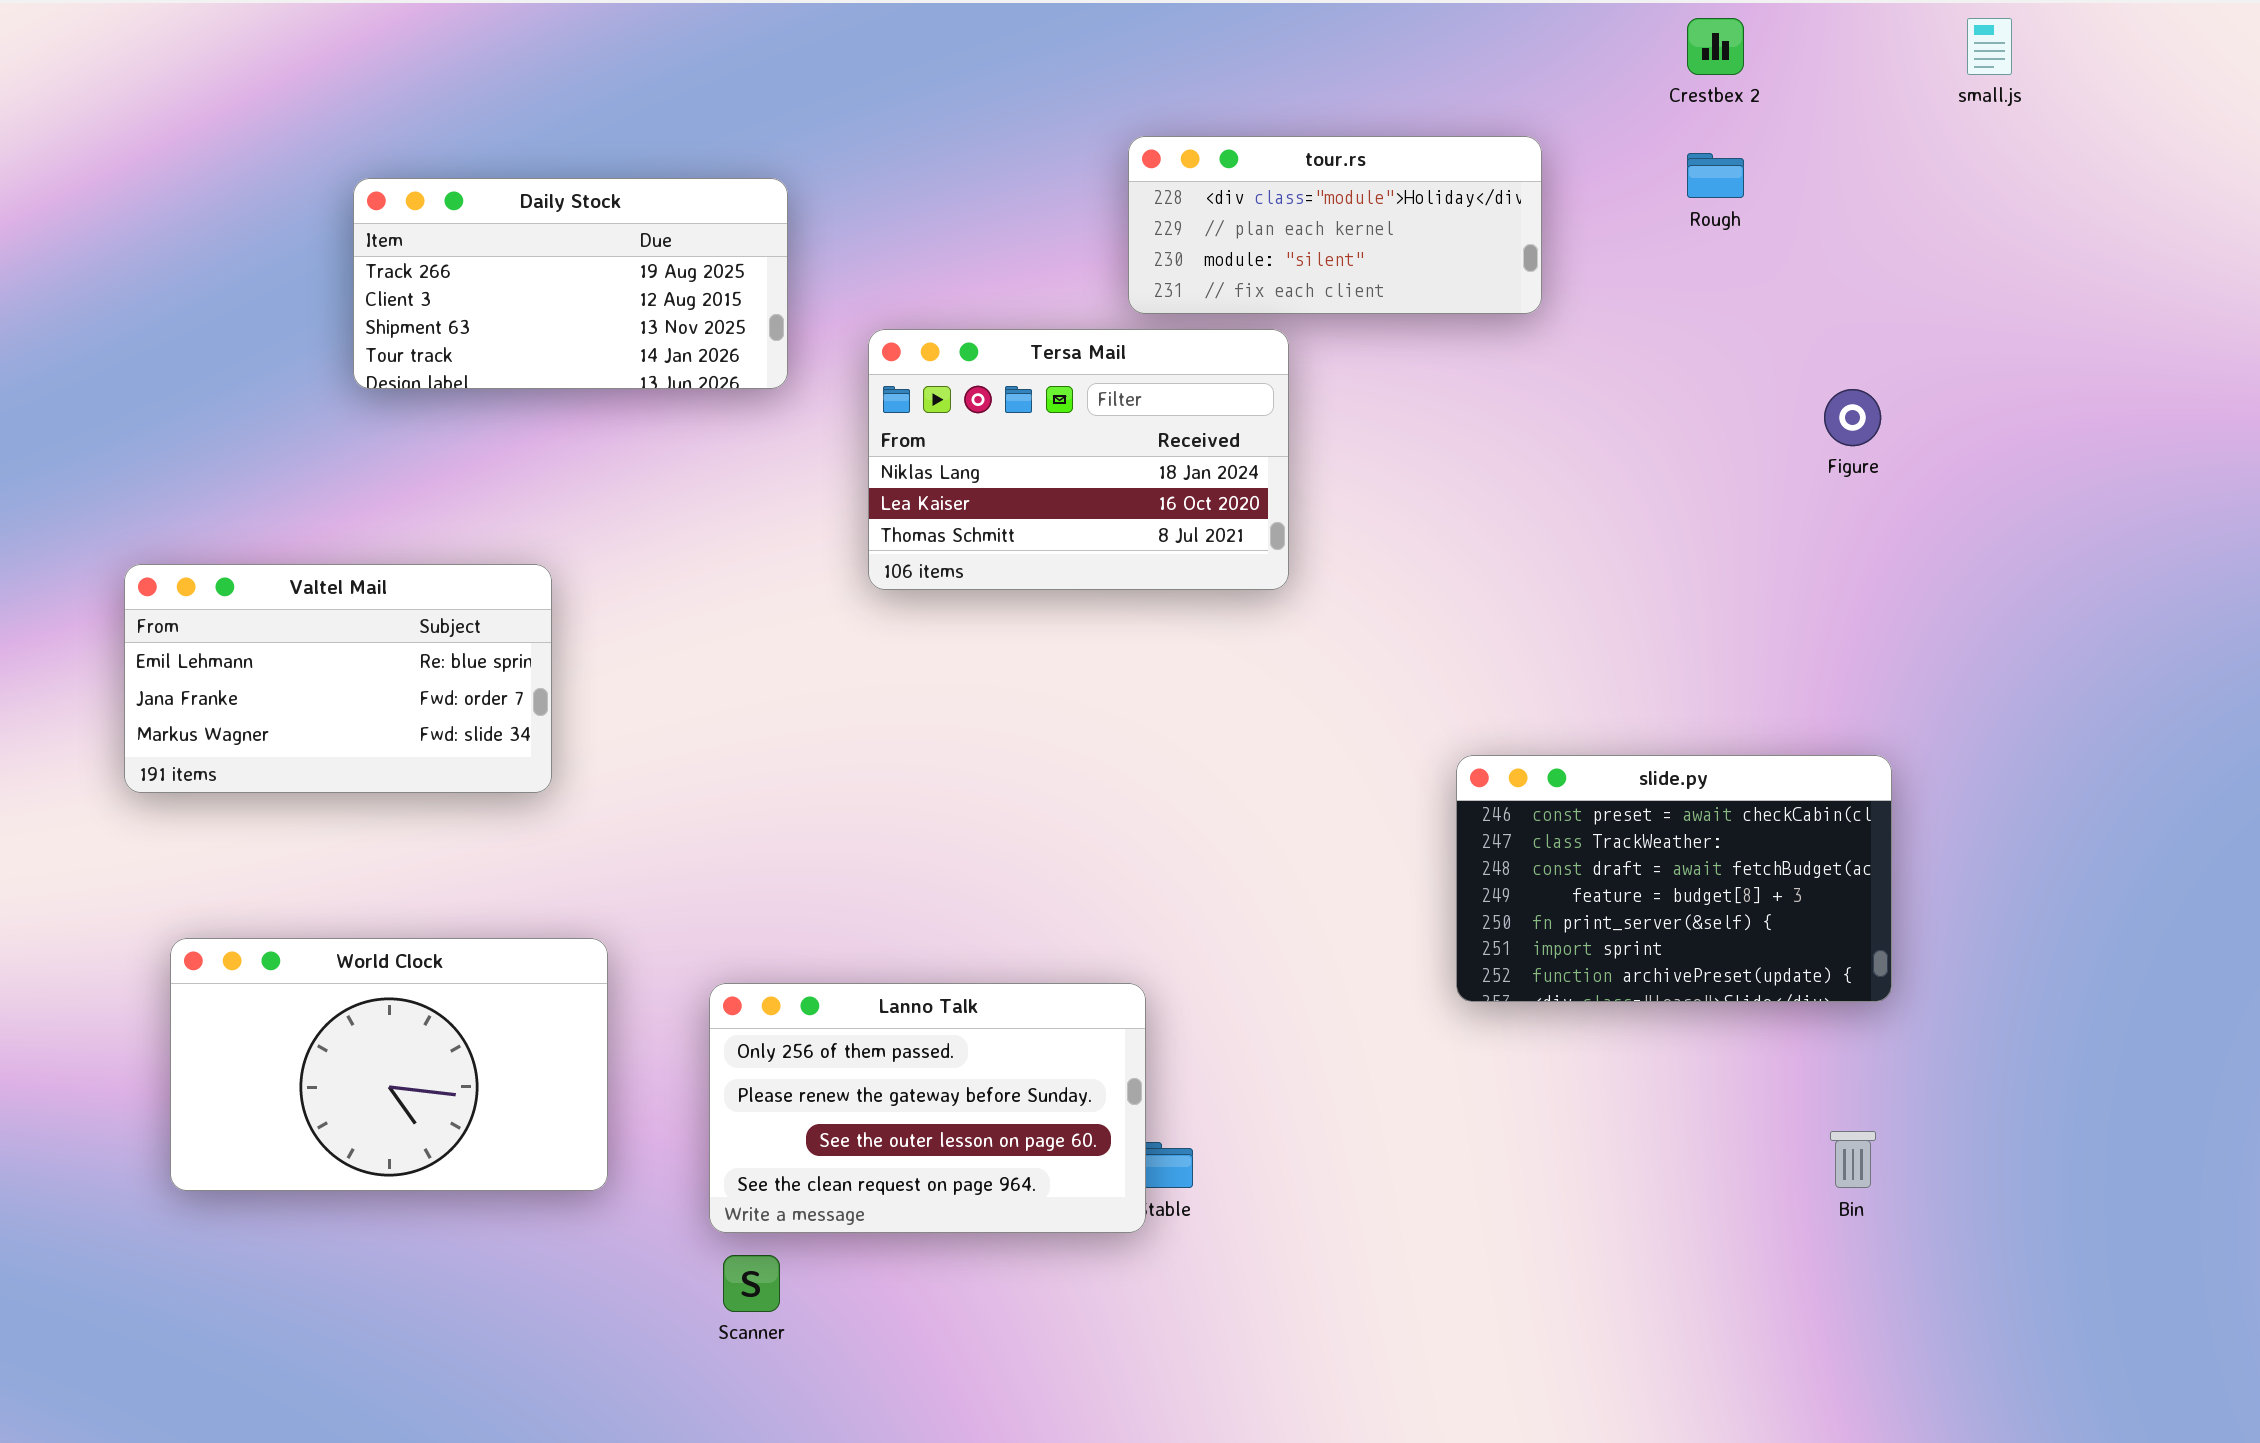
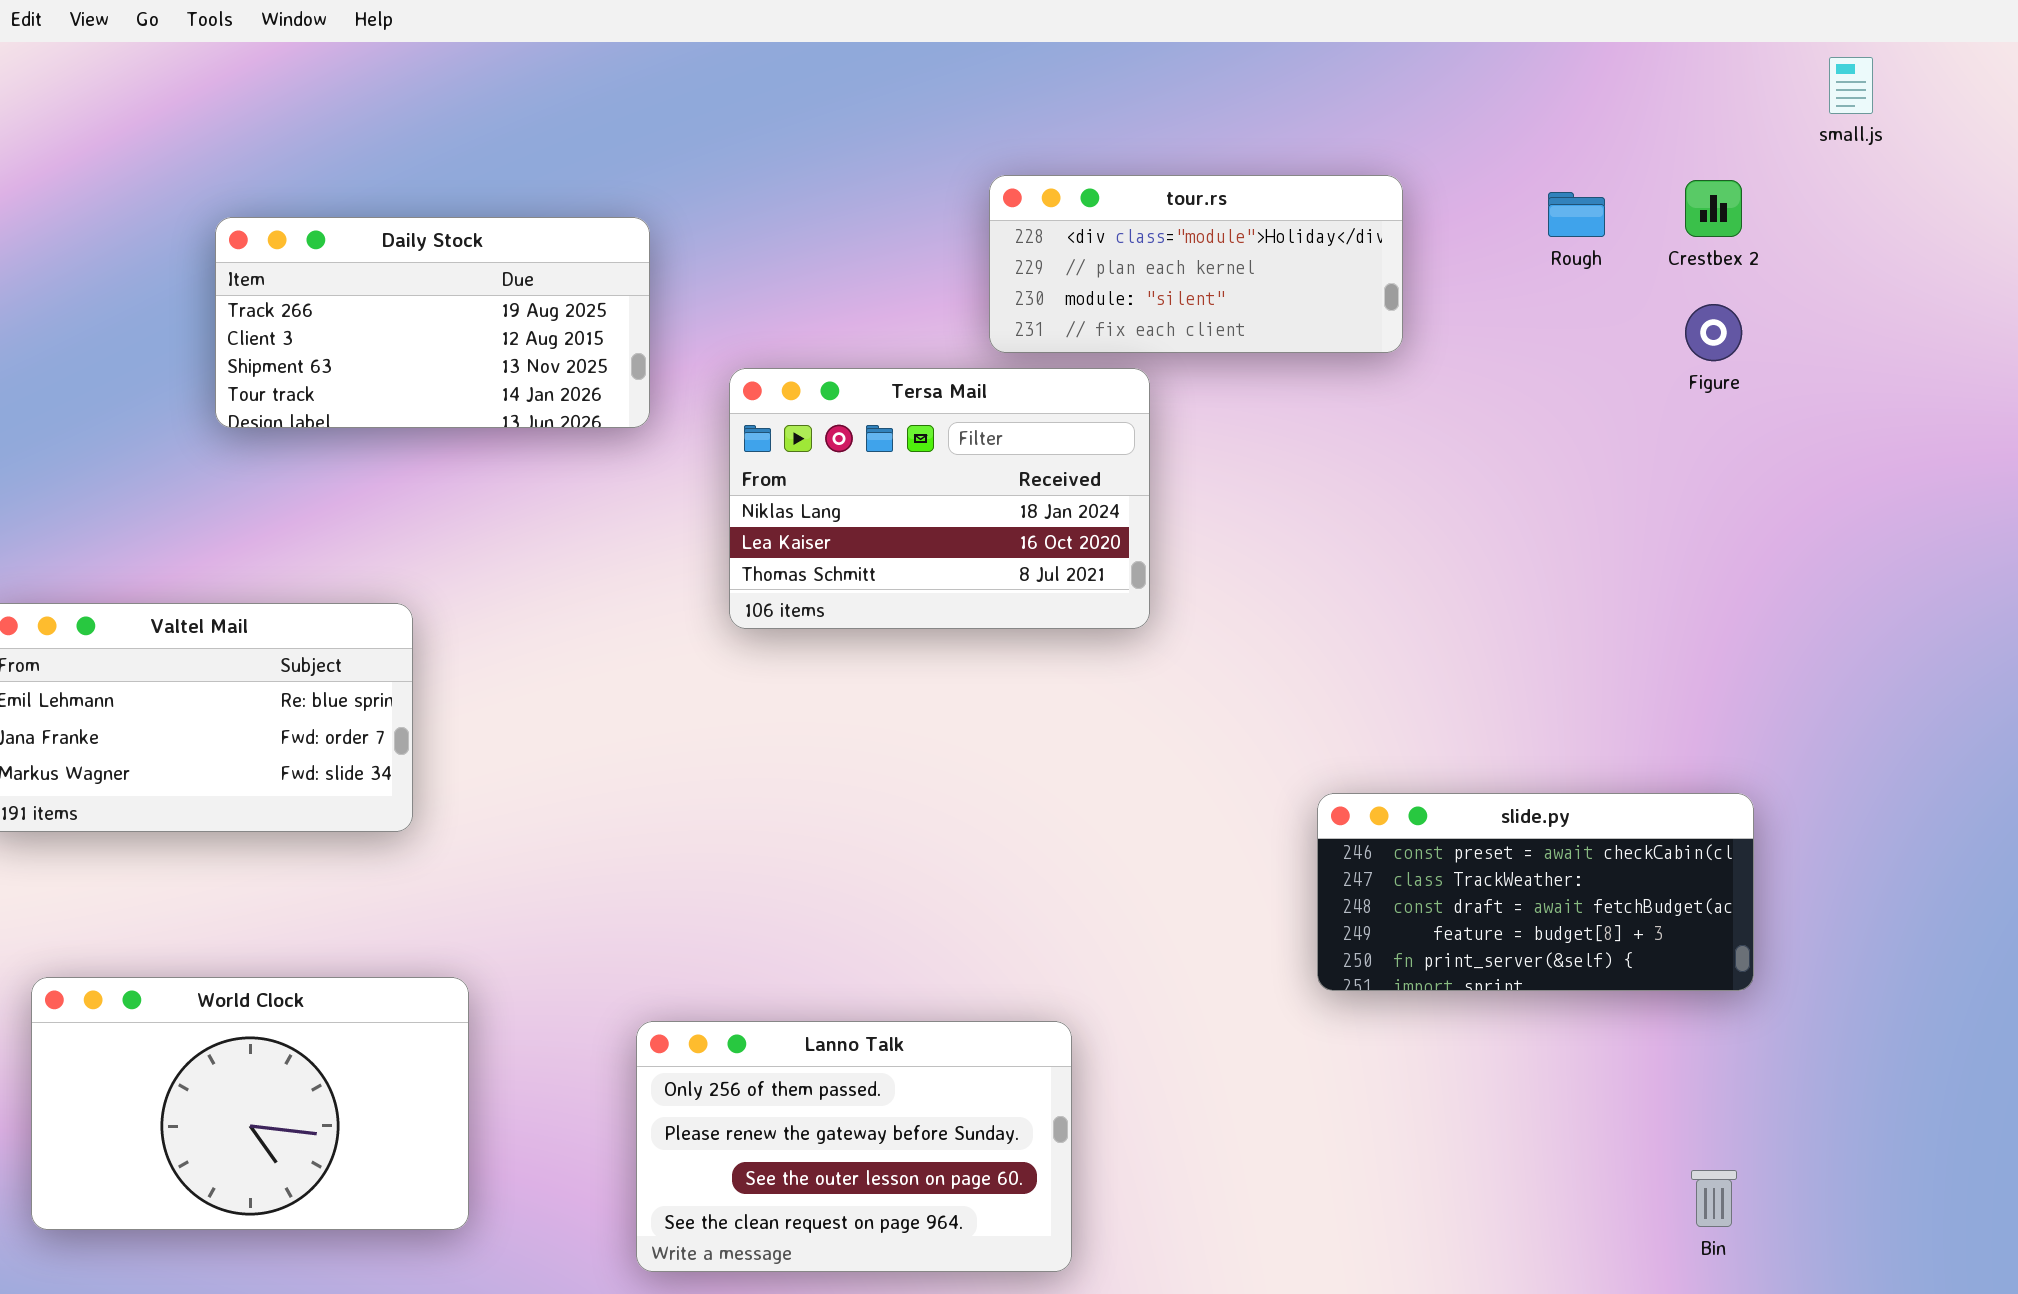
Crestbex 2: [1687,18,1744,75] -> [1685,180,1742,237], moved
Figure: [1824,389,1881,446] -> [1685,304,1742,361], moved
slide.py: [1456,755,1892,1002] -> [1317,793,1754,991], resized
Lanno Talk: [709,983,1146,1233] -> [636,1021,1072,1272], moved

